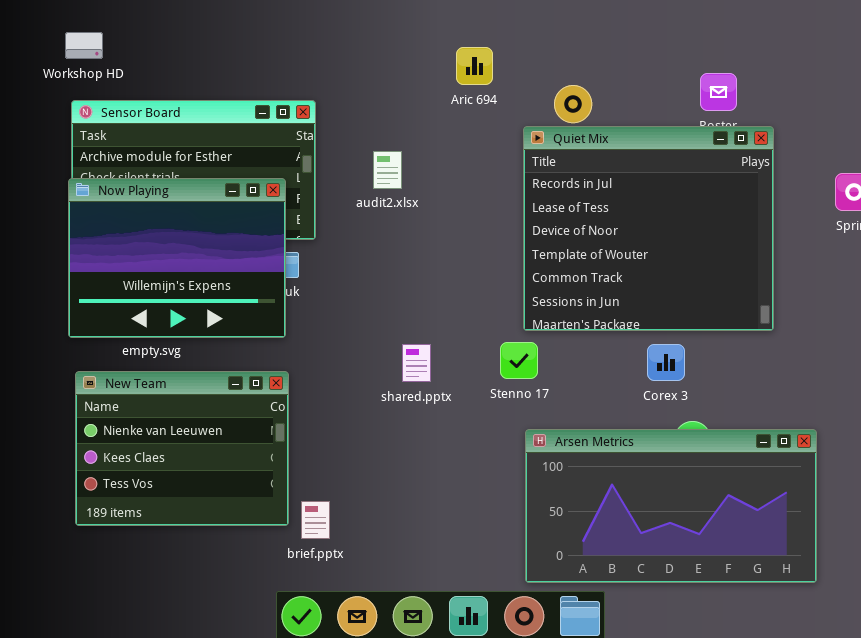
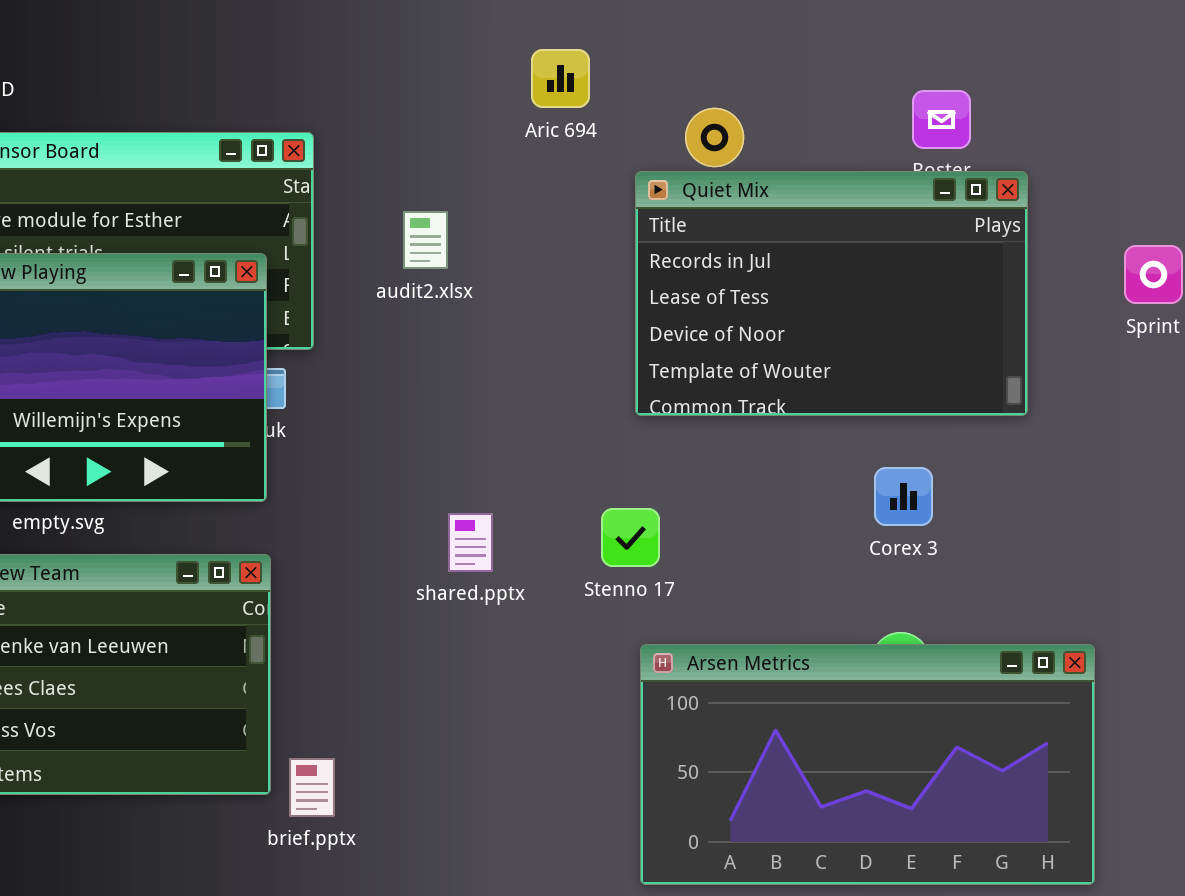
Quiet Mix: [523,126,774,331] -> [635,171,1028,416], resized
Corex 3: [647,344,685,381] -> [874,467,933,526], moved

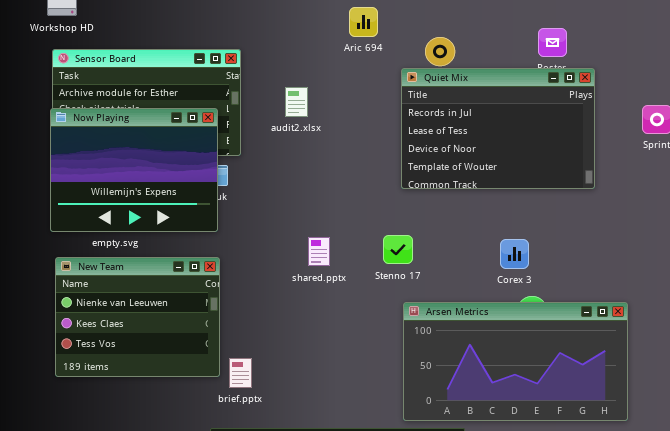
Corex 3: [874,467,933,526] -> [500,239,529,269], moved

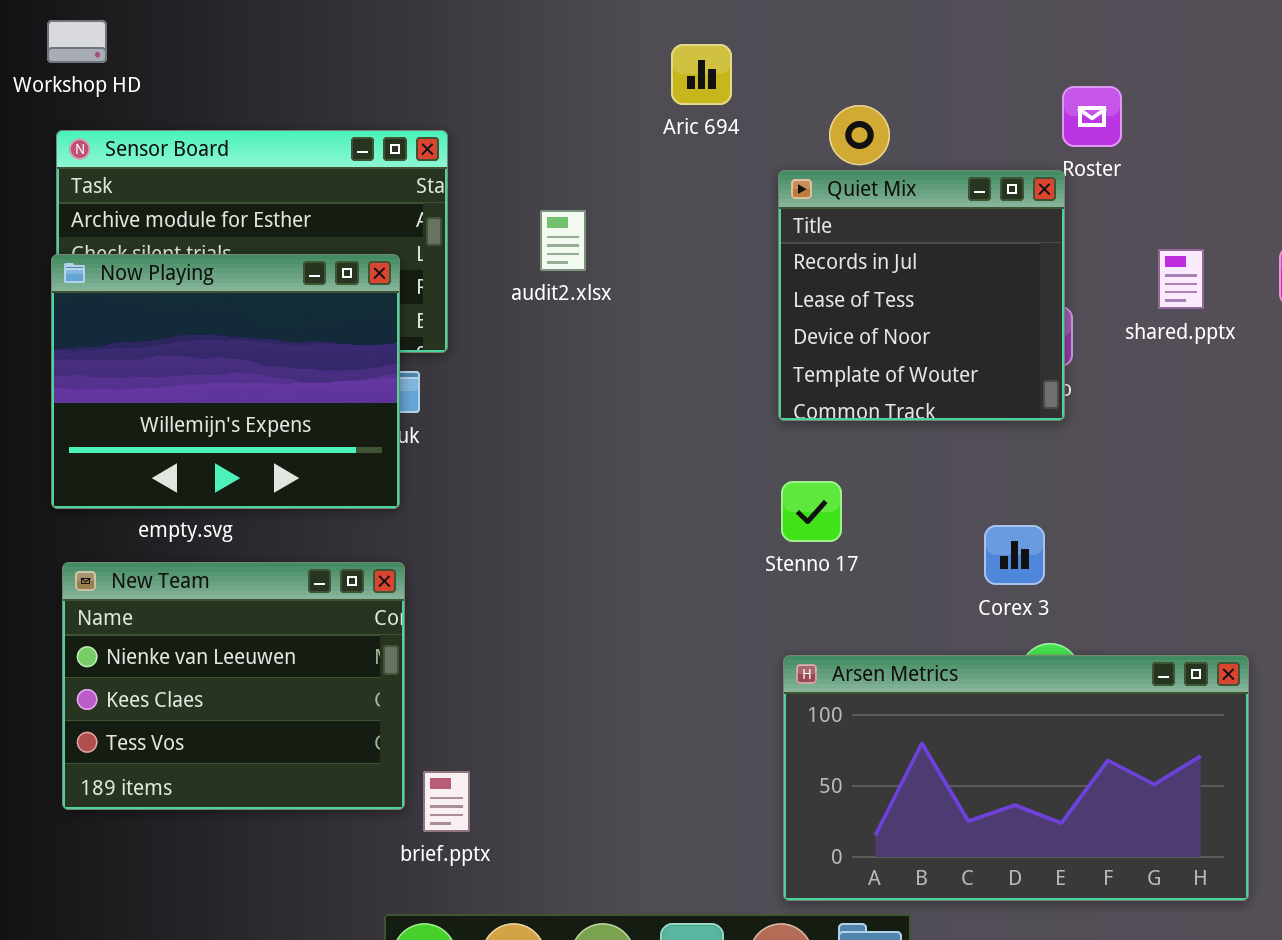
Quiet Mix: [401,68,595,189] -> [778,170,1065,421], resized
Stenno 17: [383,235,413,264] -> [781,481,842,542], moved
shared.pptx: [308,237,330,266] -> [1158,249,1204,309], moved

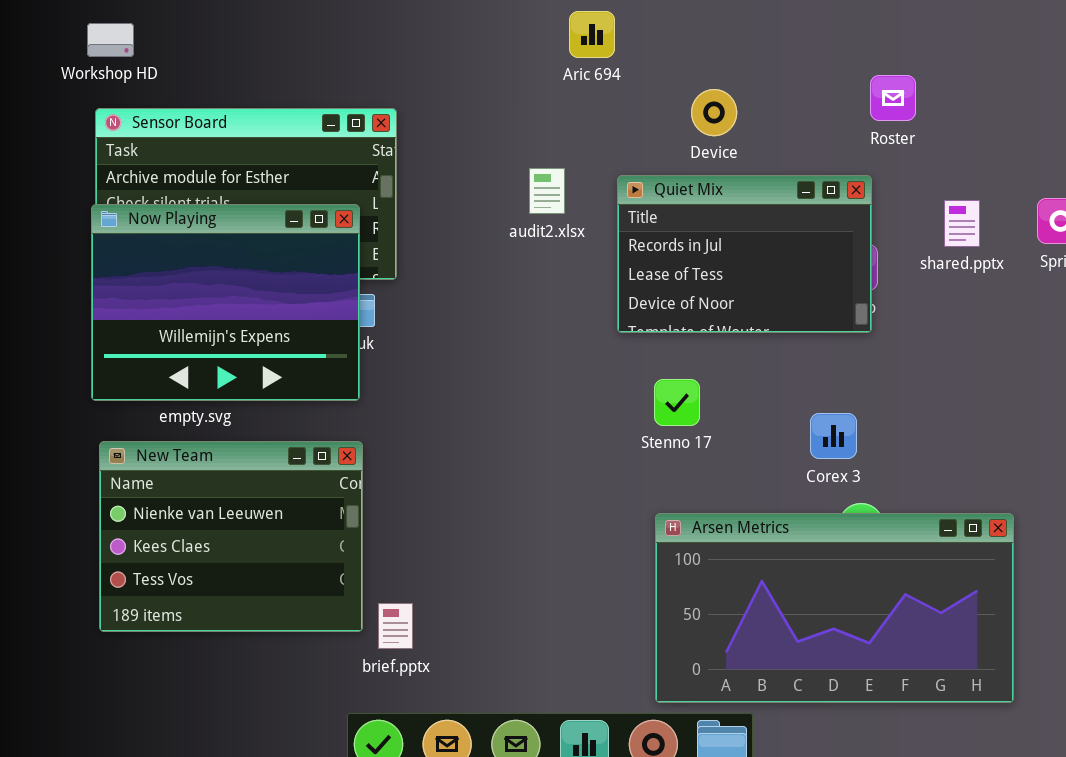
Aric 694: [671,44,732,105] -> [569,11,615,58], moved
Quiet Mix: [778,170,1065,421] -> [617,175,872,333], resized
audit2.xlsx: [540,210,586,271] -> [529,168,565,214], moved

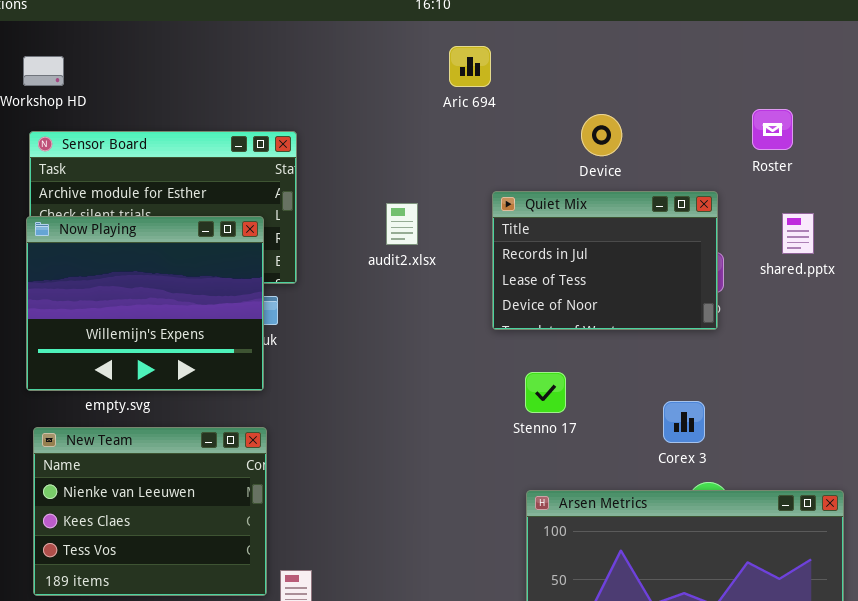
Roster: [870,75,916,121] -> [752,109,793,150], moved
Device: [691,89,737,136] -> [581,114,622,156], moved
audit2.xlsx: [529,168,565,214] -> [386,203,418,245], moved

